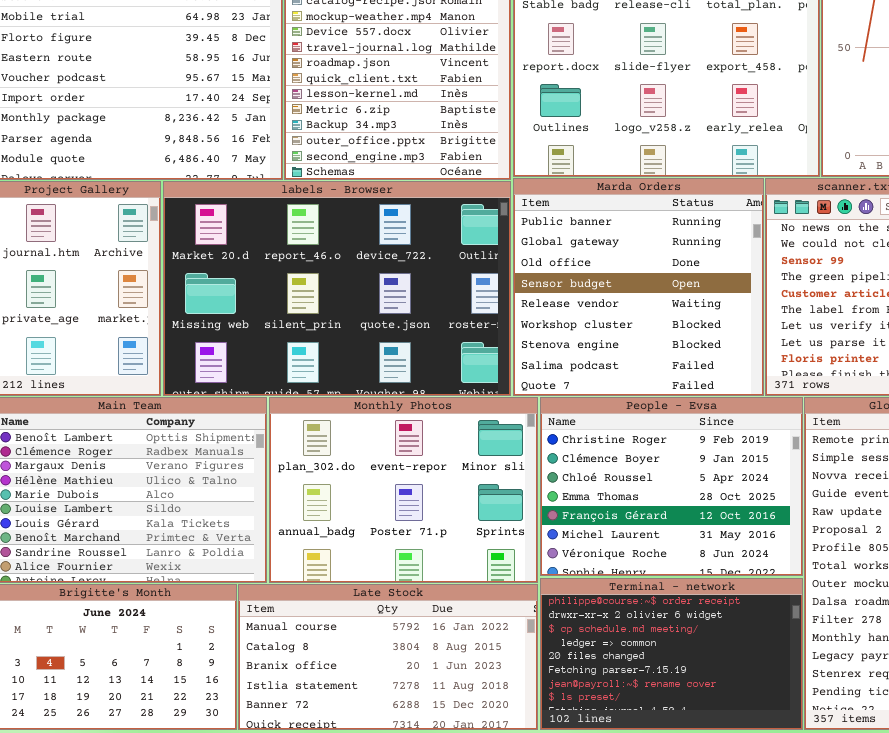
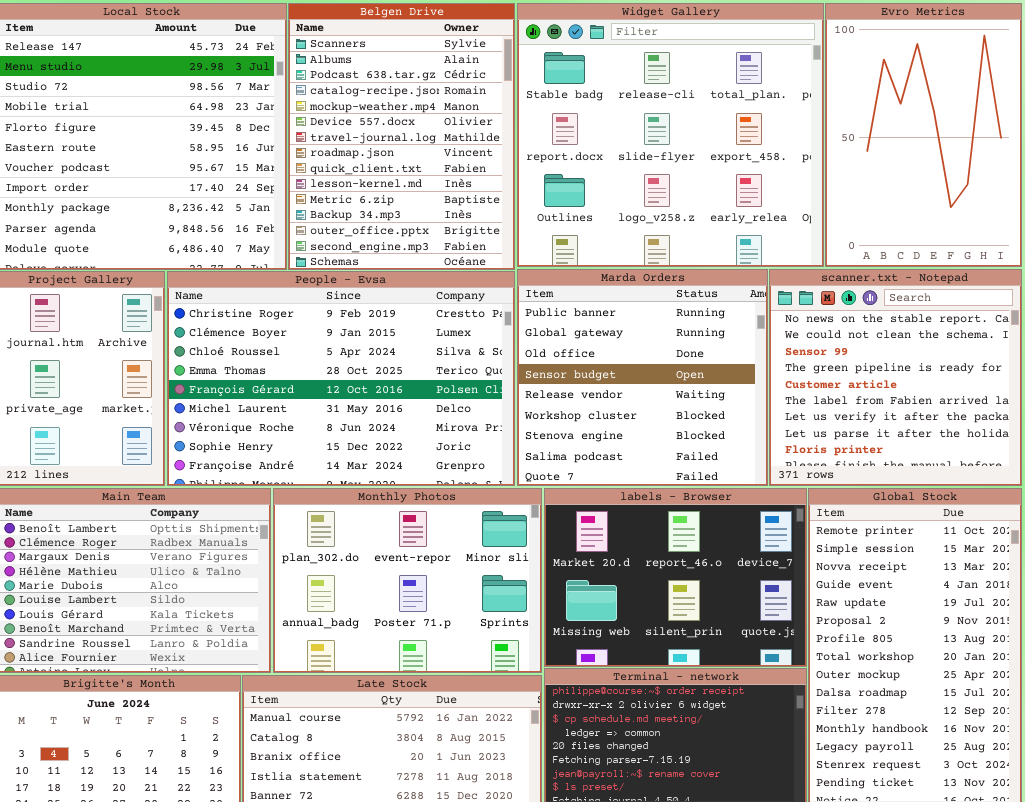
labels - Browser: [163,181,511,396] -> [544,488,807,667], moved, resized
People - Evsa: [540,397,803,576] -> [167,271,515,486], moved, resized

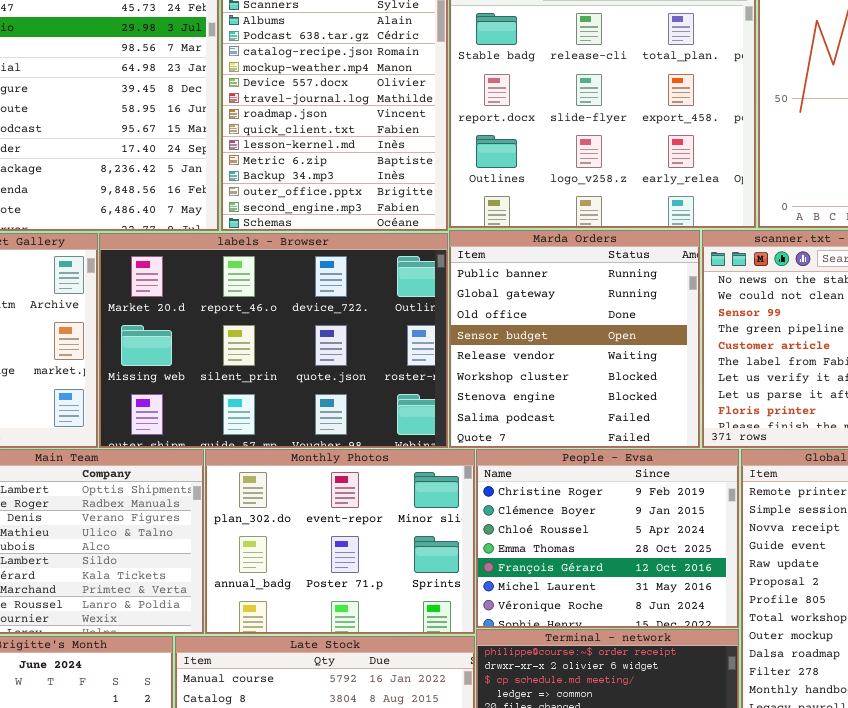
People - Evsa: [167,271,515,486] -> [476,449,739,628], moved, resized
labels - Browser: [544,488,807,667] -> [99,233,448,448], moved, resized

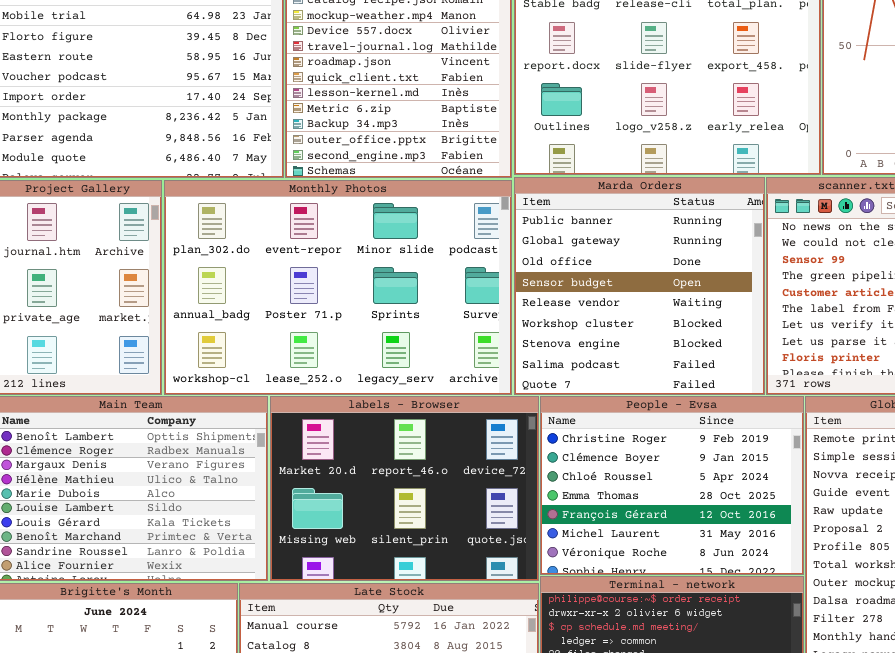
labels - Browser: [99,233,448,448] -> [270,396,539,581], moved, resized
Monthly Photos: [205,449,475,634] -> [164,180,512,395], moved, resized

